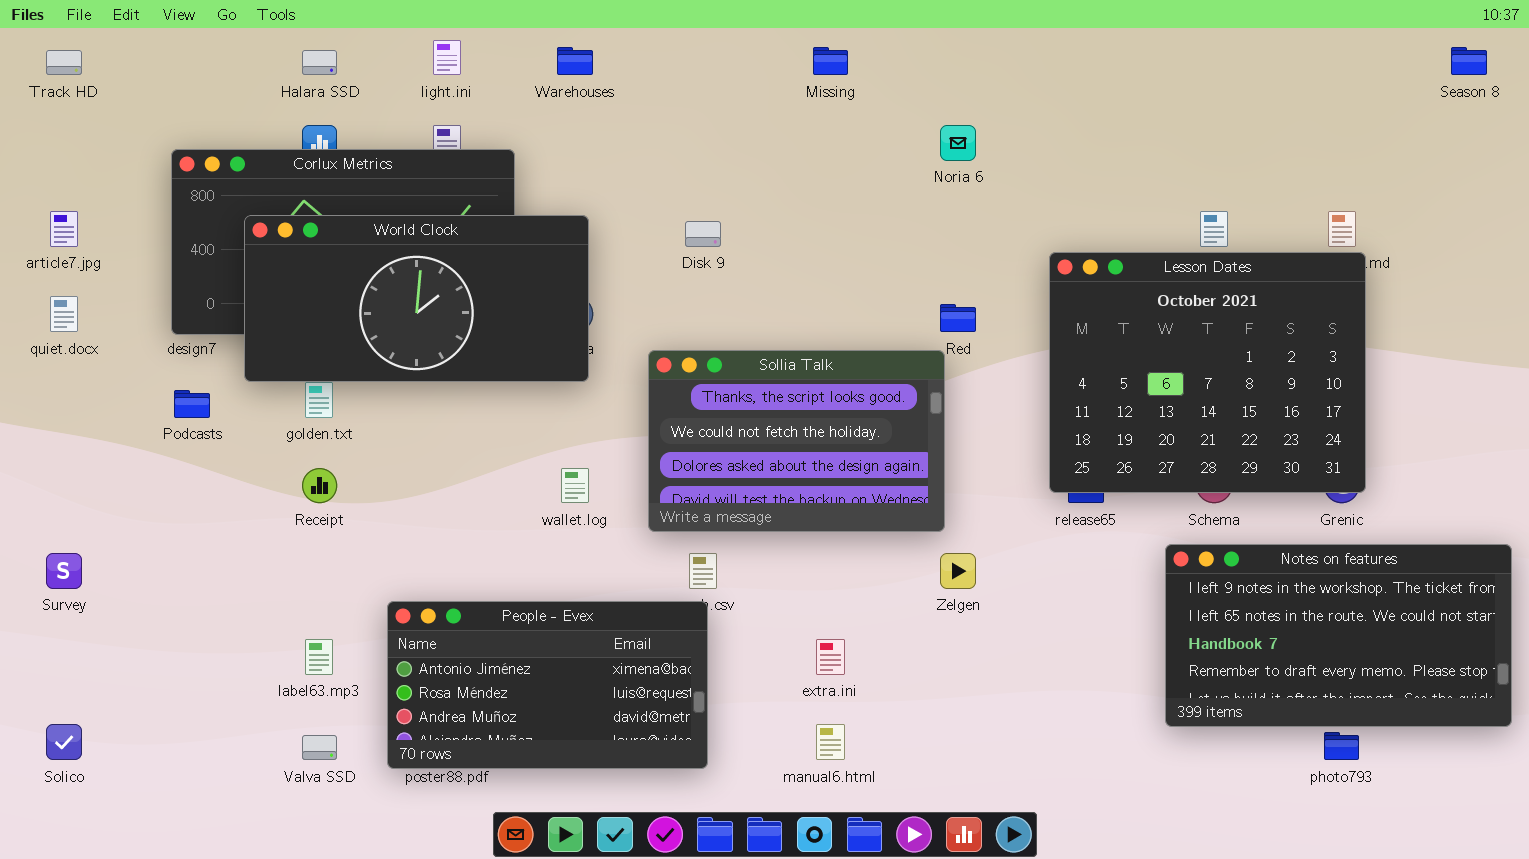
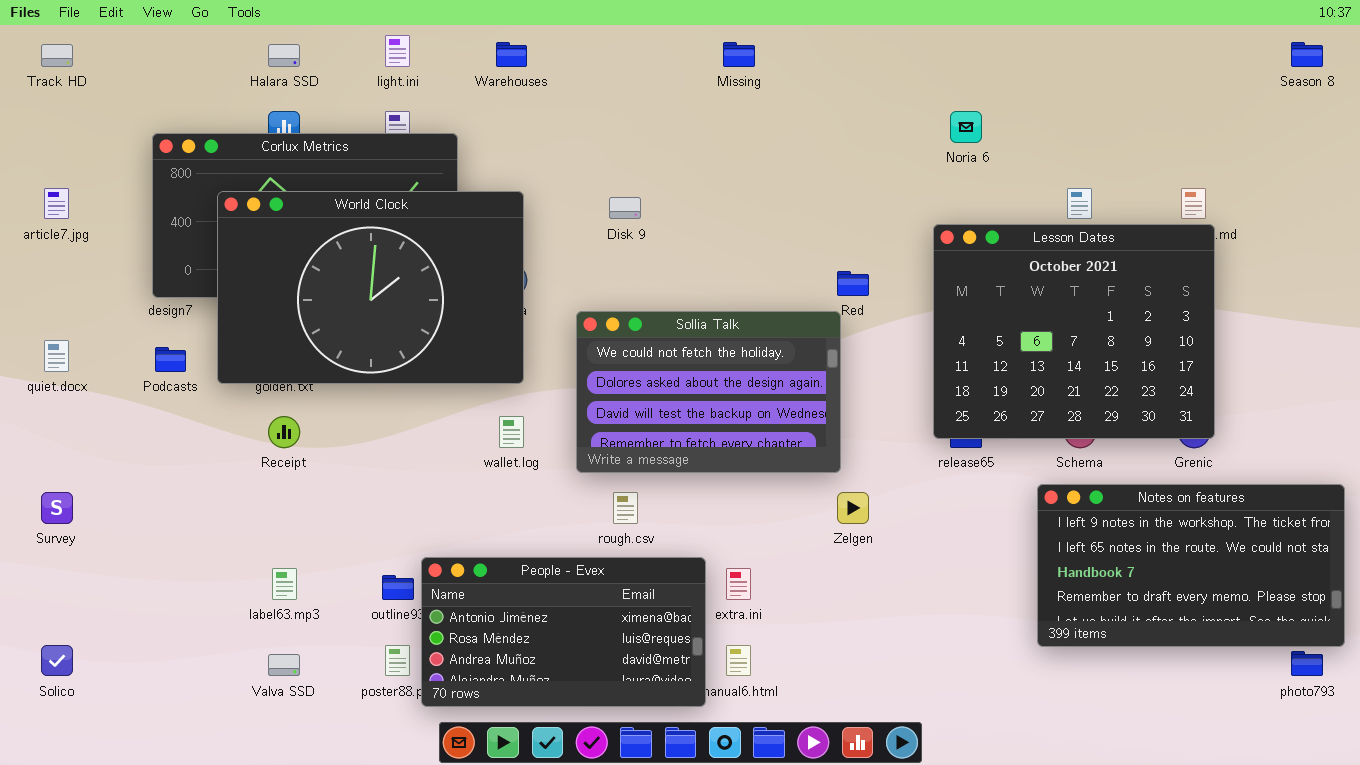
Noria 6: [940,125,976,161] -> [950,111,982,143], moved
World Clock: [244,215,589,382] -> [217,191,524,384], resized
quiet.docx: [50,296,78,332] -> [44,340,69,372], moved
Sollia Talk: [648,350,945,532] -> [576,311,841,473], scrolled down 1 row
People - Evex: [387,601,708,769] -> [421,557,706,707], moved
photo793: [1324,732,1359,760] -> [1291,651,1323,676], moved

